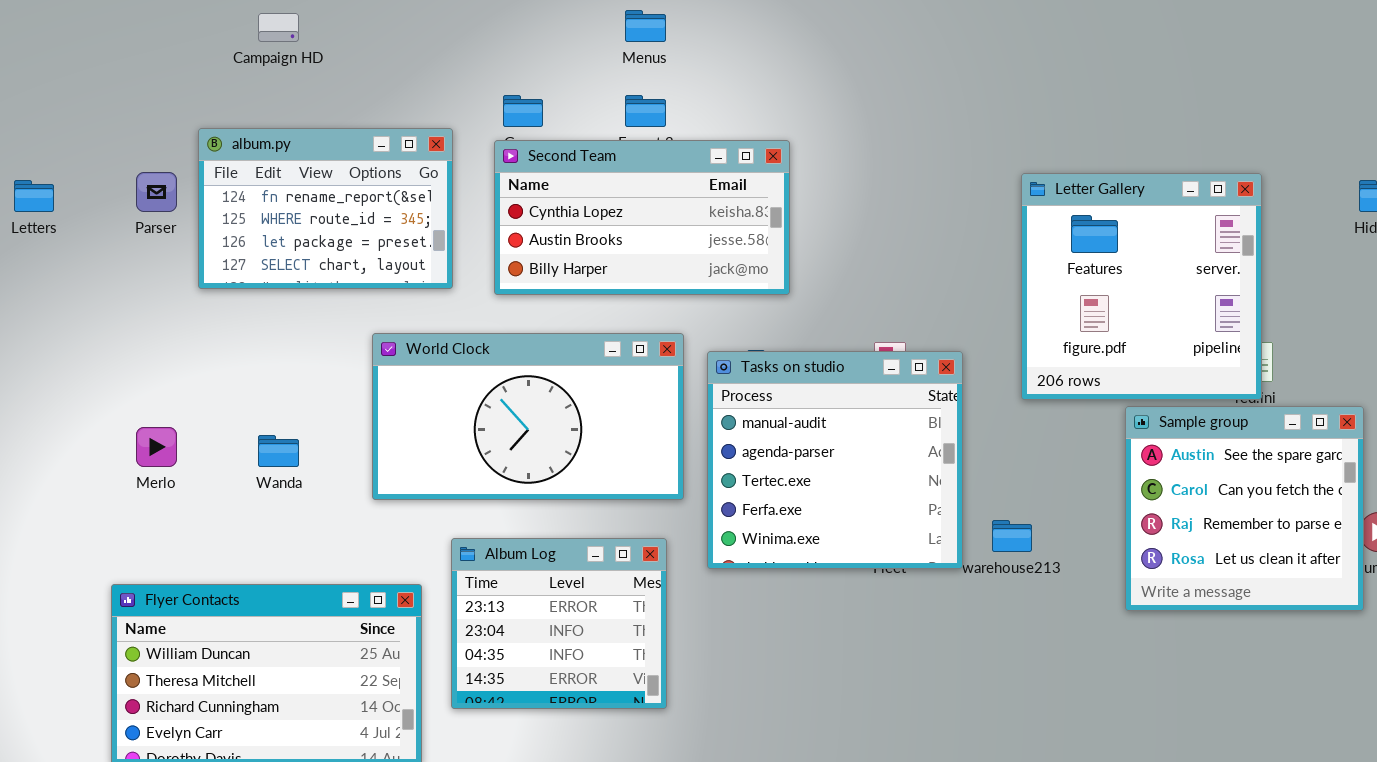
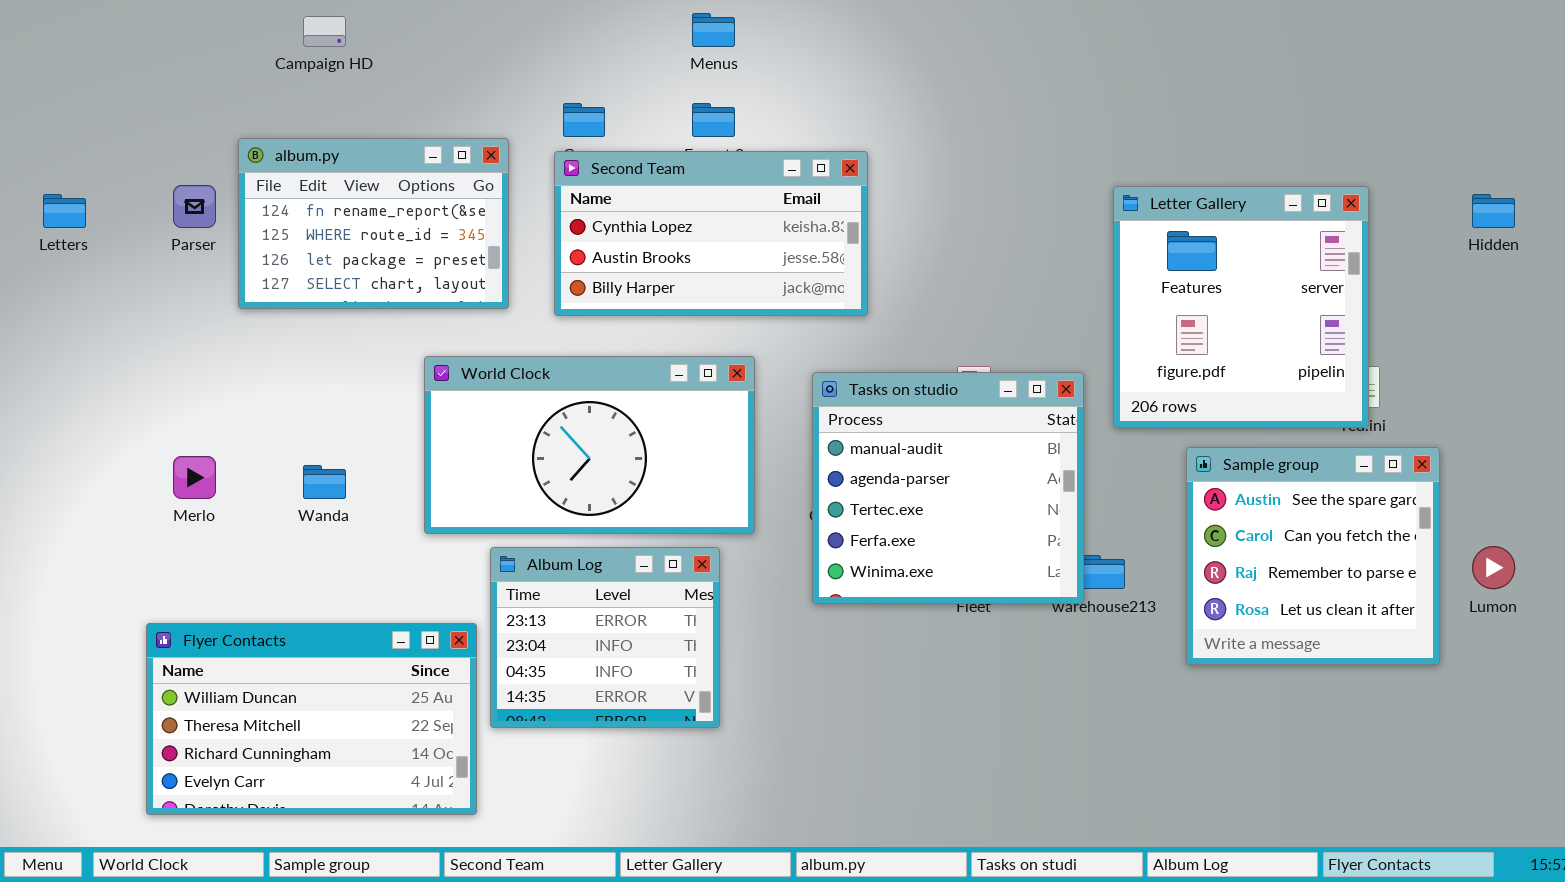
Tasks on studio: [707,351,963,569] -> [812,372,1084,604], moved
Sample group: [1125,406,1364,611] -> [1186,447,1440,665], moved
Album Log: [451,538,667,709] -> [490,547,720,728], moved

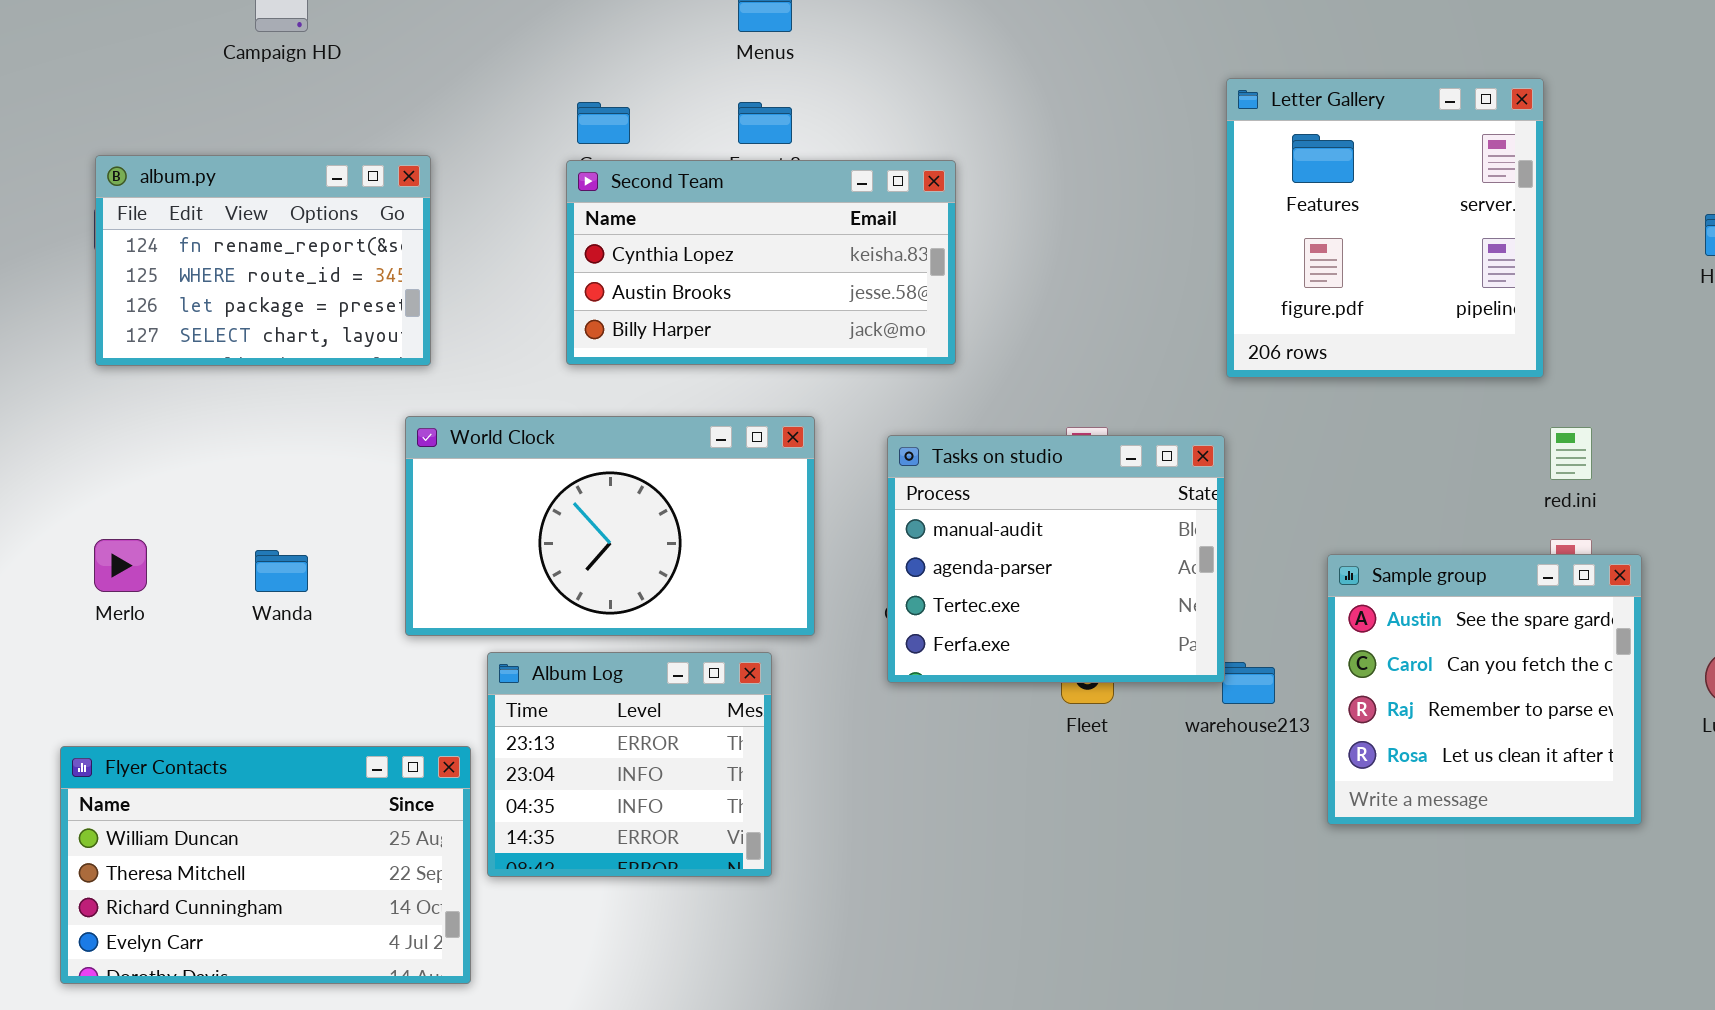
album.py: [238,138,509,309] -> [95,155,431,366], moved
Letter Gallery: [1113,186,1369,428] -> [1226,78,1544,378], moved
Tasks on studio: [812,372,1084,604] -> [887,435,1225,683], resized
Sample group: [1186,447,1440,665] -> [1327,554,1642,825], moved

